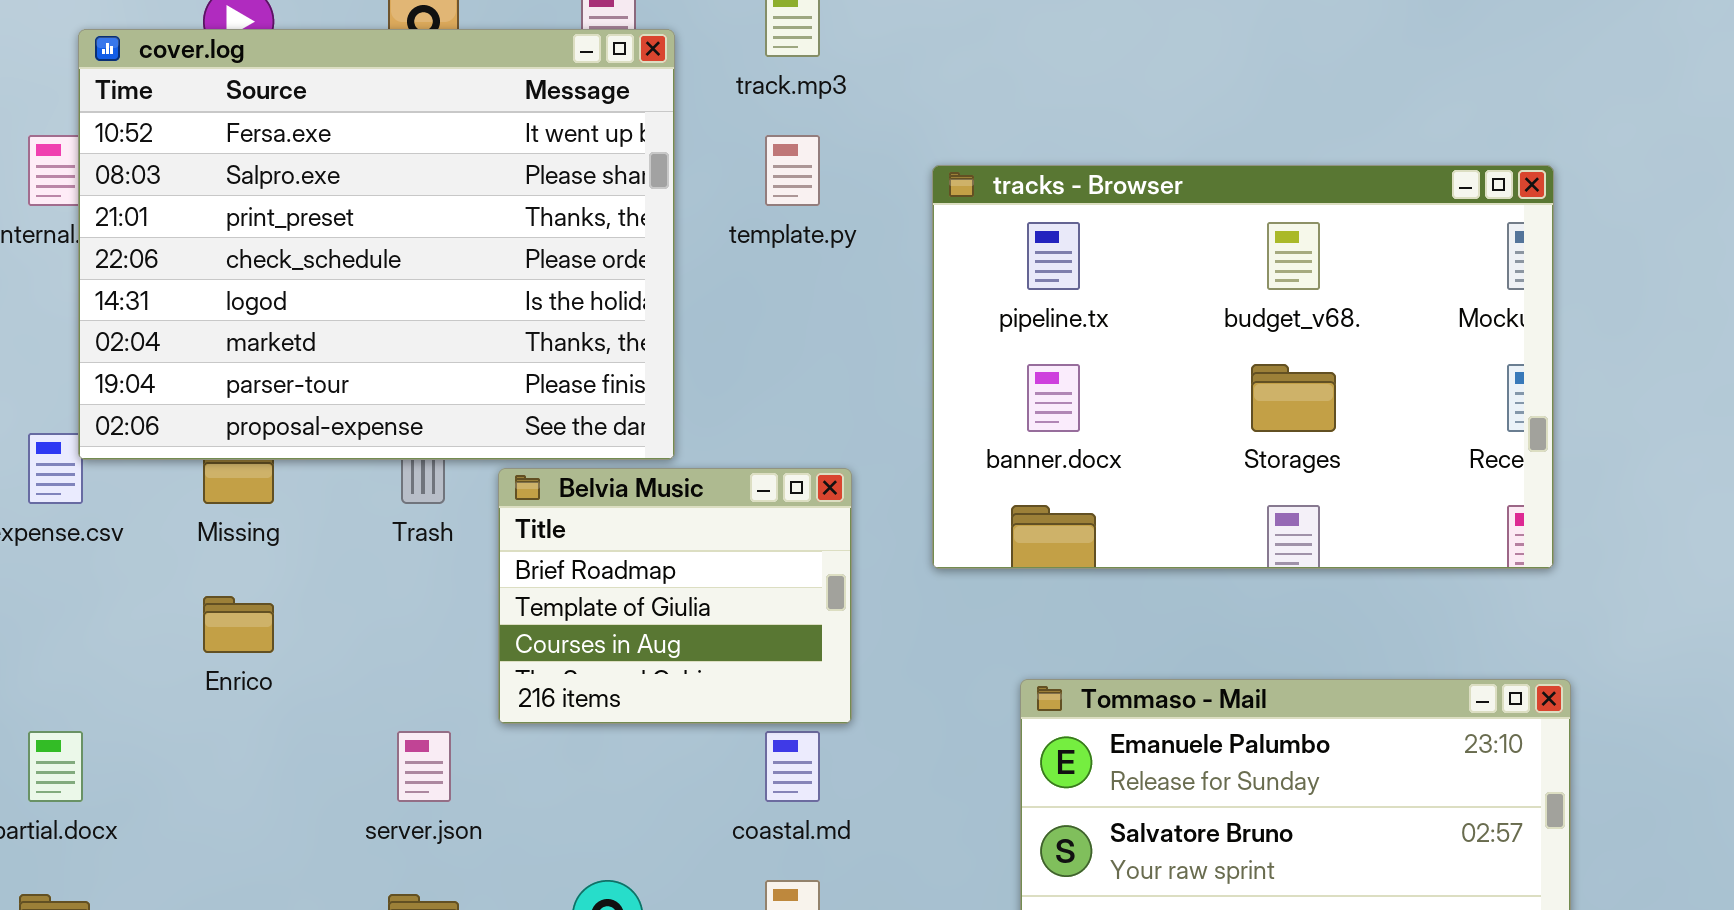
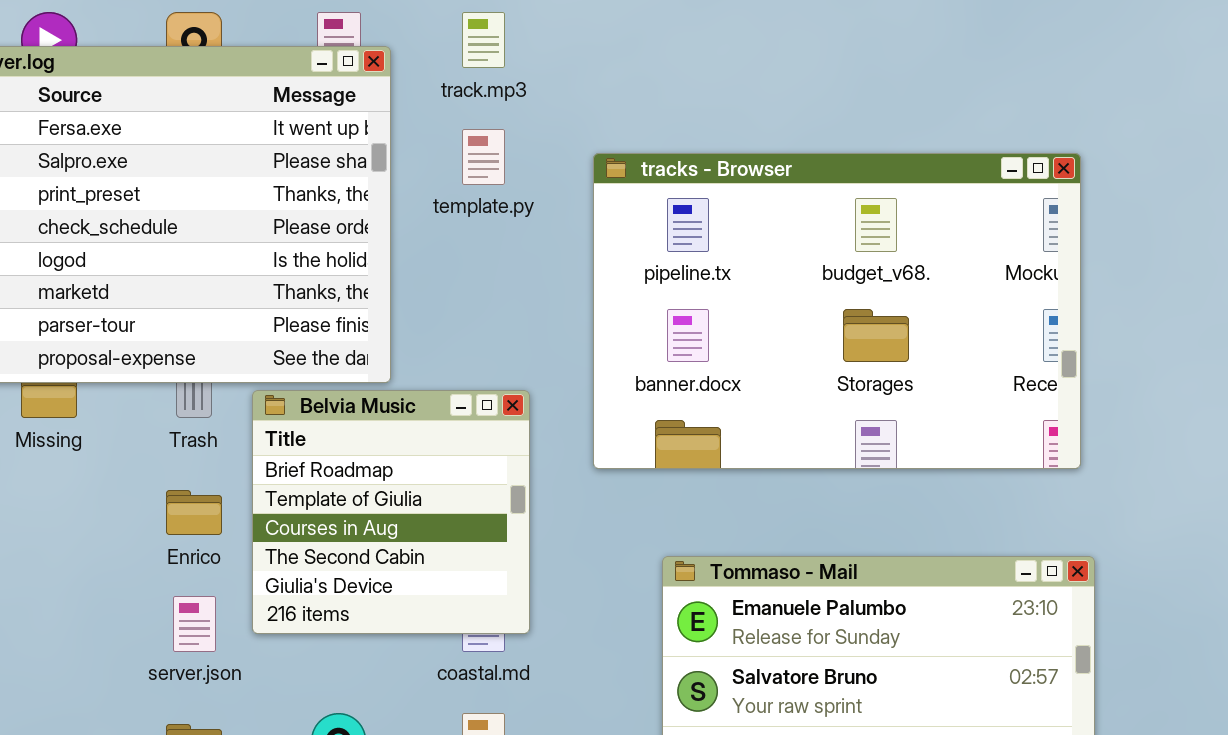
Belvia Music: [498,468,852,724] -> [252,390,530,634], resized
Enrico: [203,596,274,653] -> [166,490,222,535], moved

